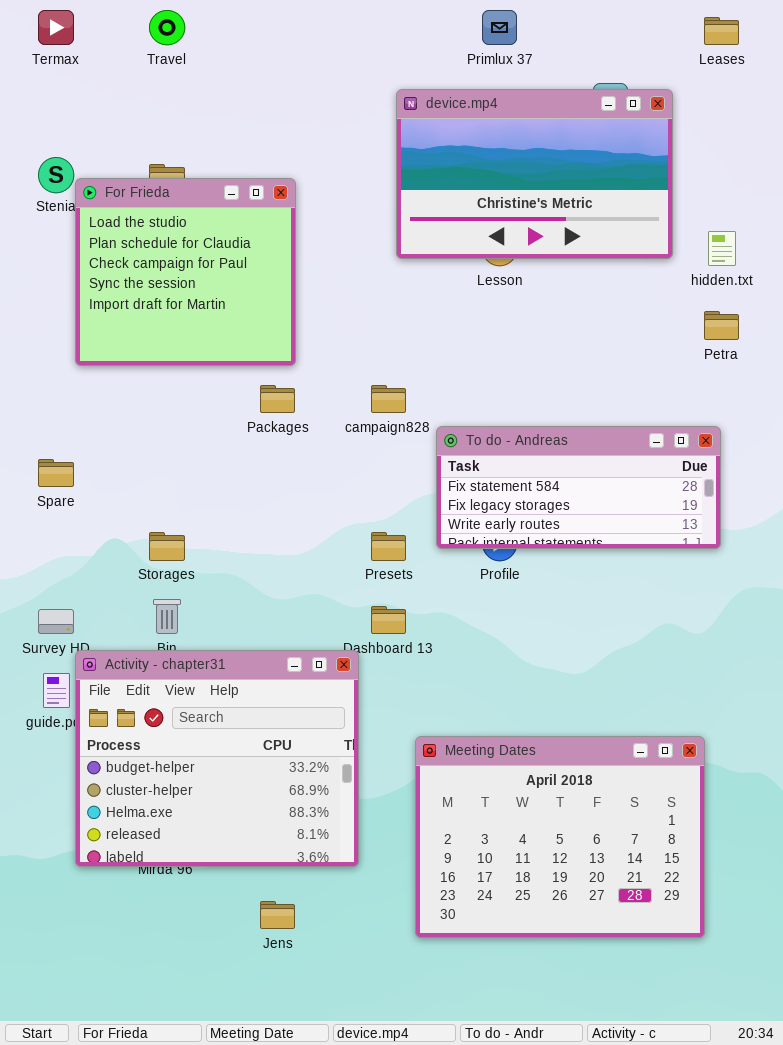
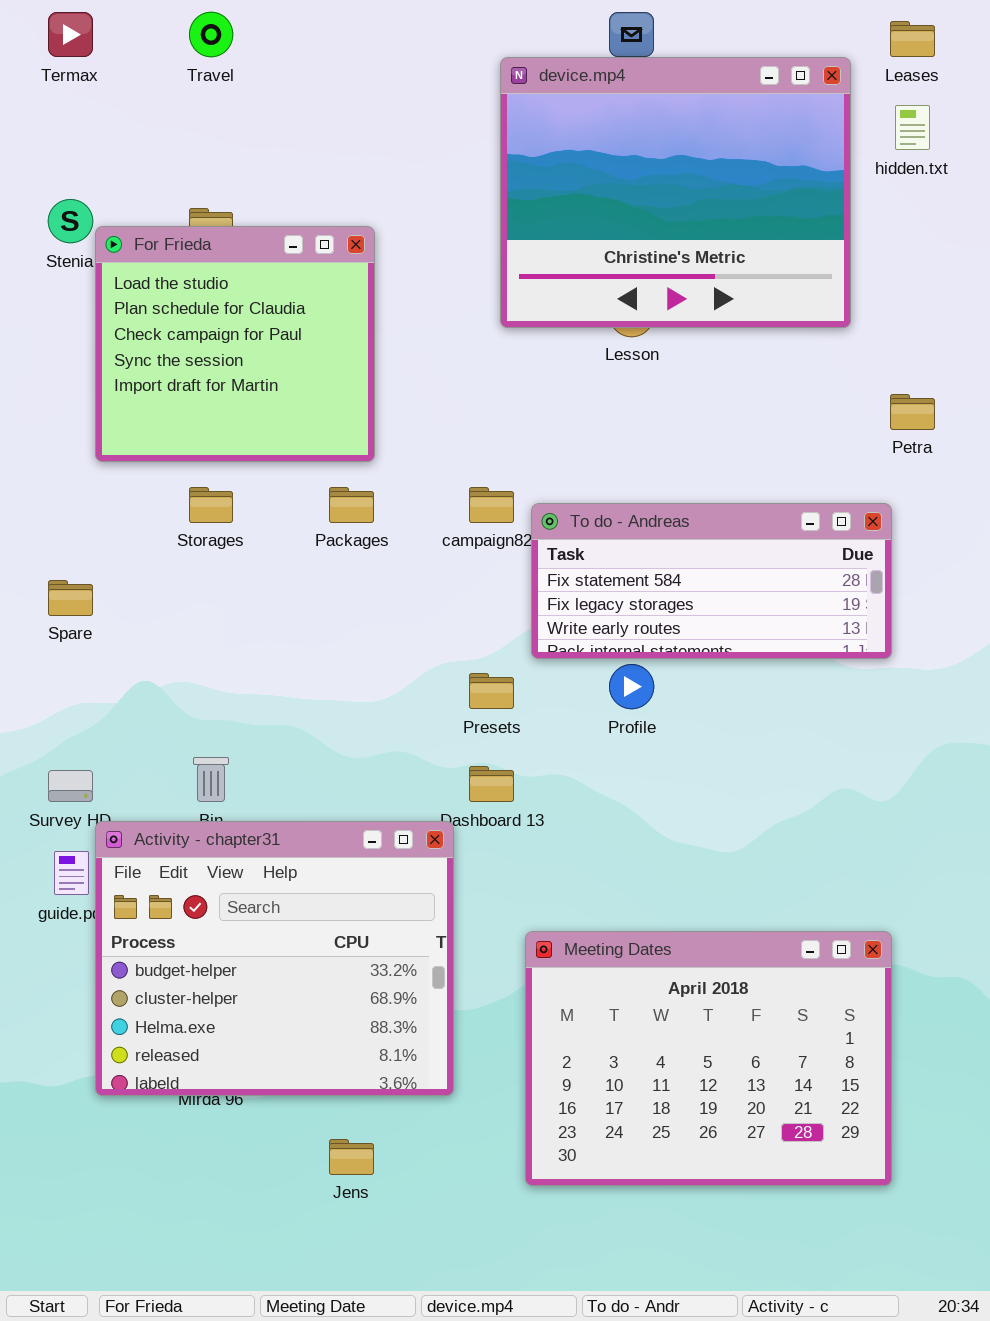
device.mp4: [396,89,673,259] -> [500,57,851,328], resized
hidden.txt: [708,231,736,266] -> [895,105,930,150], moved
To do - Andreas: [436,426,721,549] -> [531,503,892,659], moved
Storages: [149,532,185,561] -> [189,487,233,523], moved

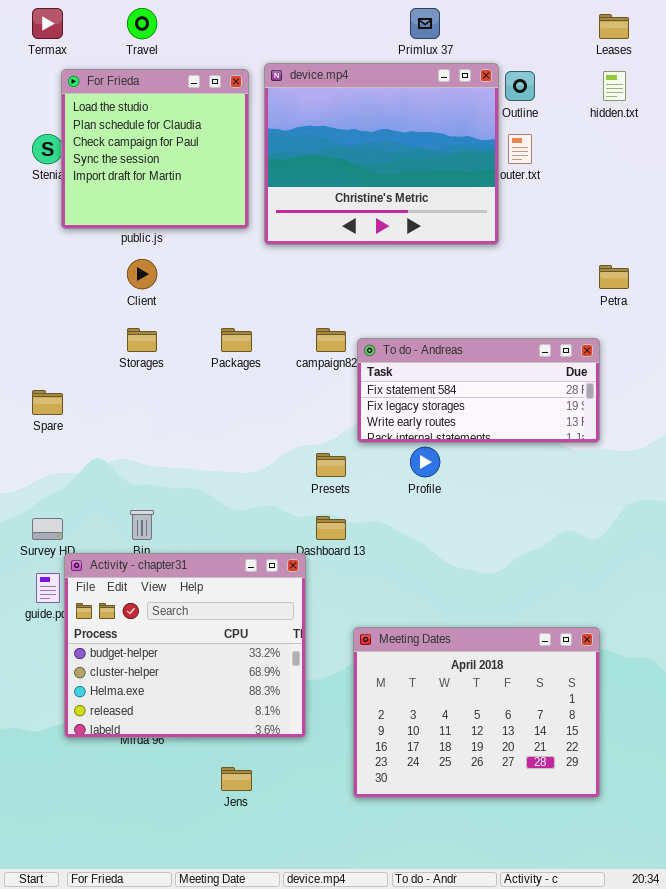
device.mp4: [500,57,851,328] -> [264,63,499,245], moved
For Frieda: [95,226,375,462] -> [61,69,249,229], moved

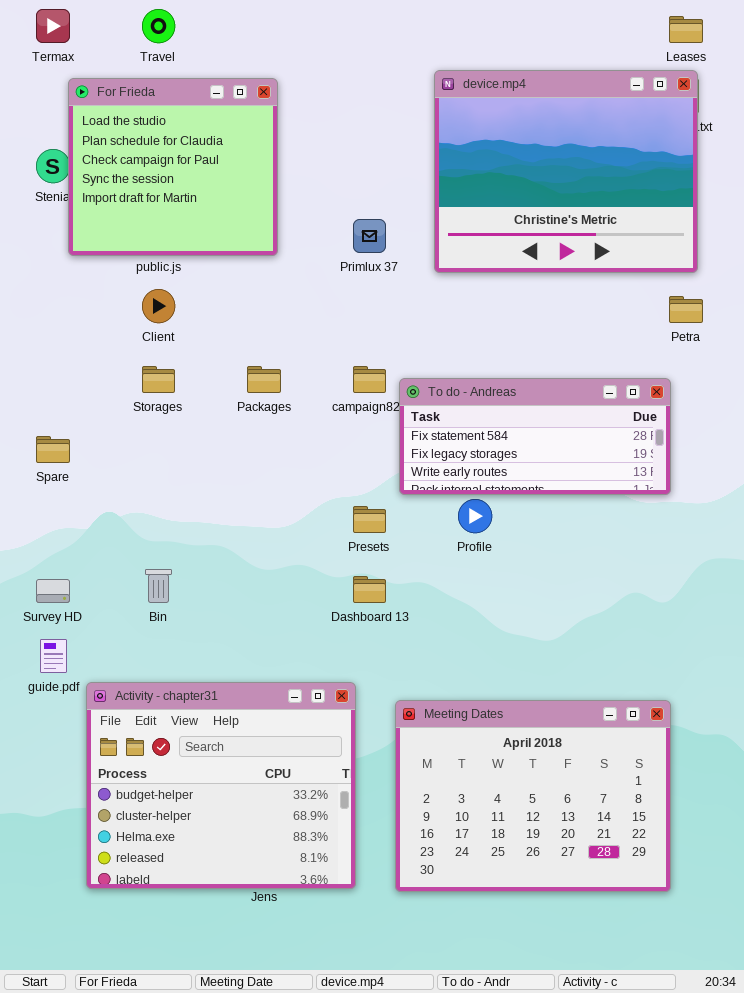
Primlux 37: [410,8,440,39] -> [353,219,386,253], moved
device.mp4: [264,63,499,245] -> [434,70,698,273], moved
Activity - chapter31: [64,553,306,738] -> [86,682,356,889], moved

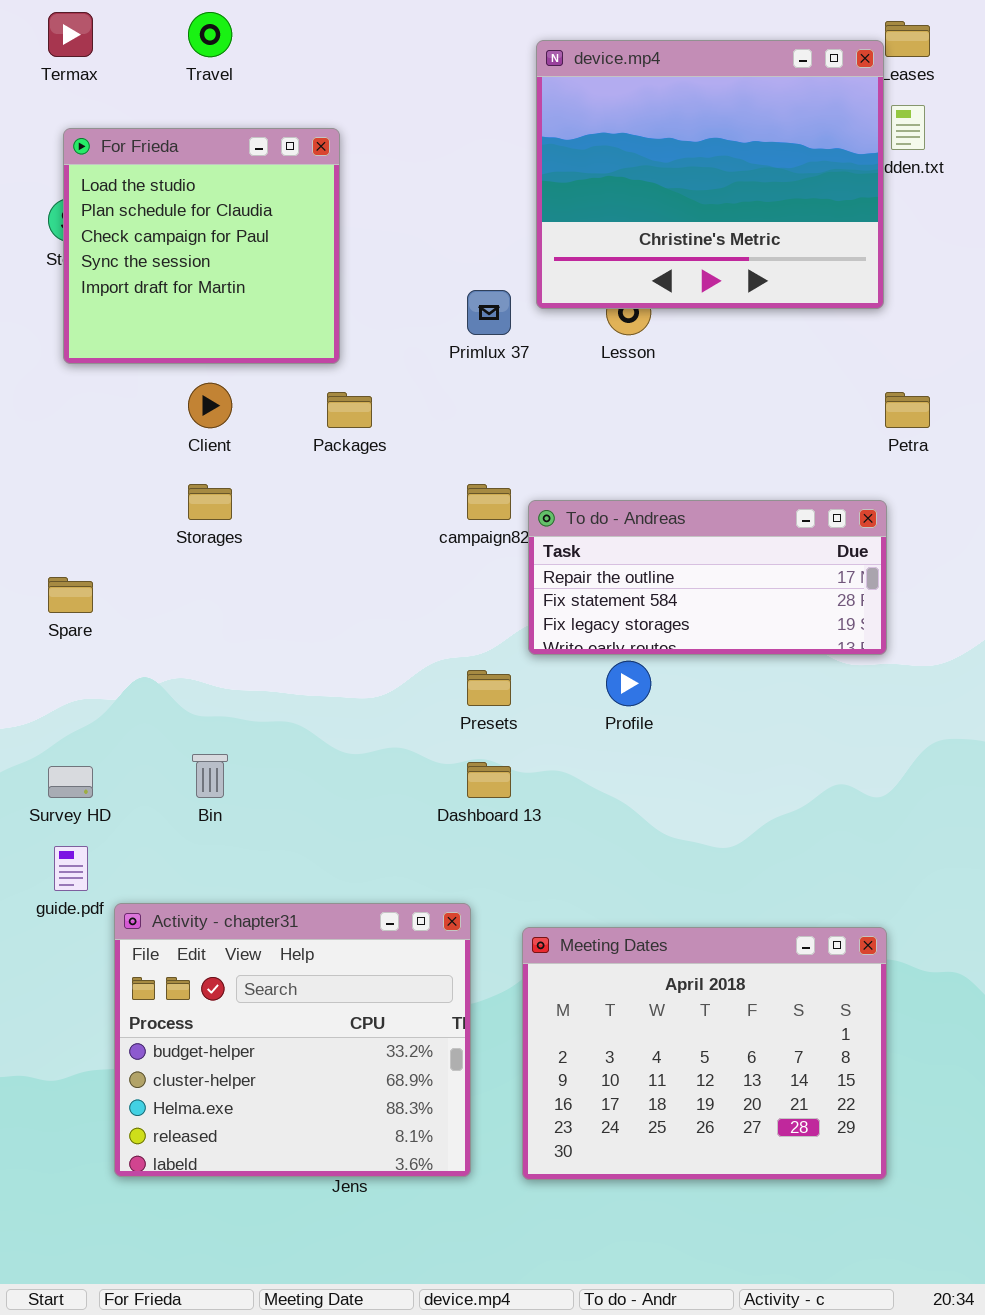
device.mp4: [434,70,698,273] -> [536,40,884,309], moved
For Frieda: [68,78,278,256] -> [63,128,340,364], moved
Packages: [247,366,281,393] -> [327,392,372,428], moved
To do - Andreas: [399,378,671,495] -> [528,500,887,655], scrolled up 1 row

